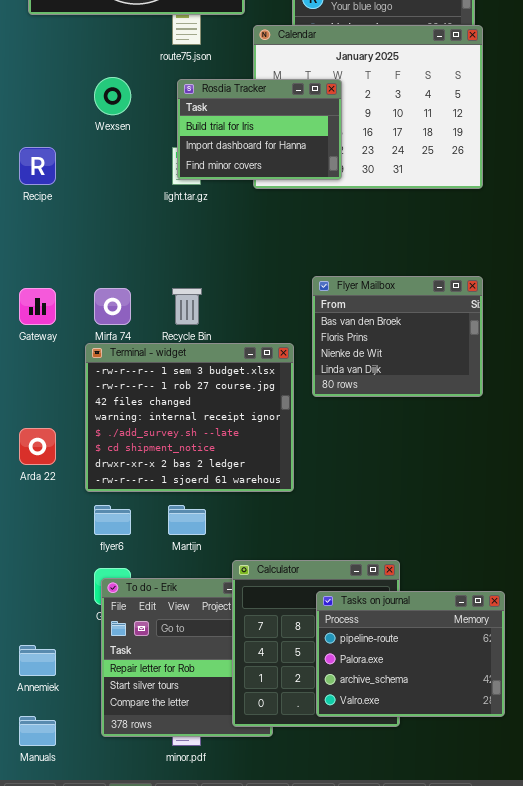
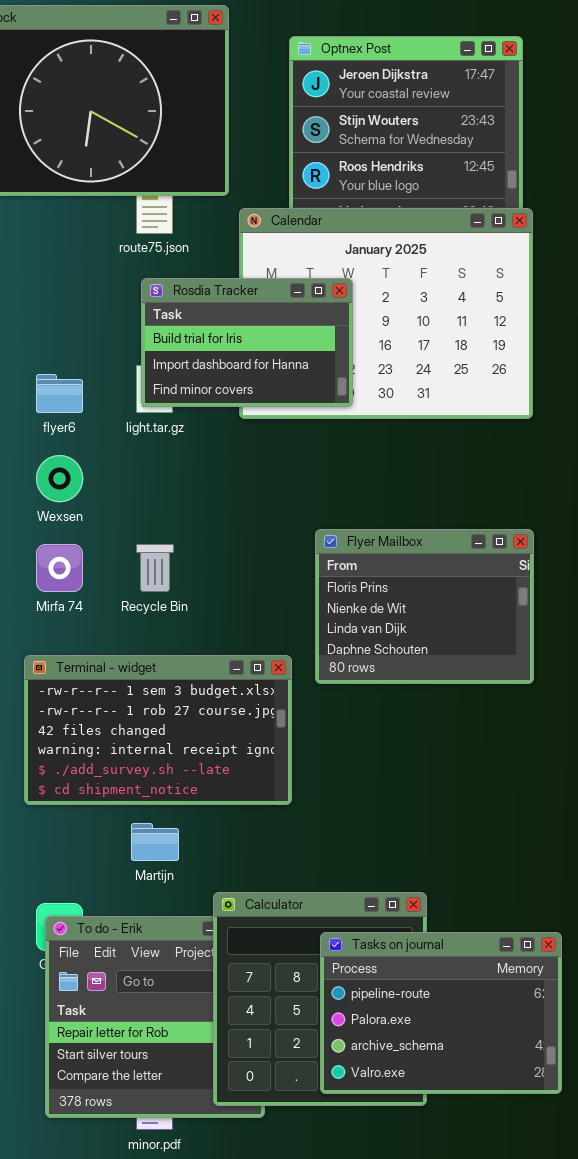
Wexsen: [94,77,131,115] -> [36,455,83,502], moved
Flyer Mailbox: [312,276,483,397] -> [315,529,534,684], scrolled down 1 row
Terminal - widget: [85,343,294,492] -> [24,655,292,805], resized
flyer6: [94,505,131,535] -> [36,374,83,413], moved

